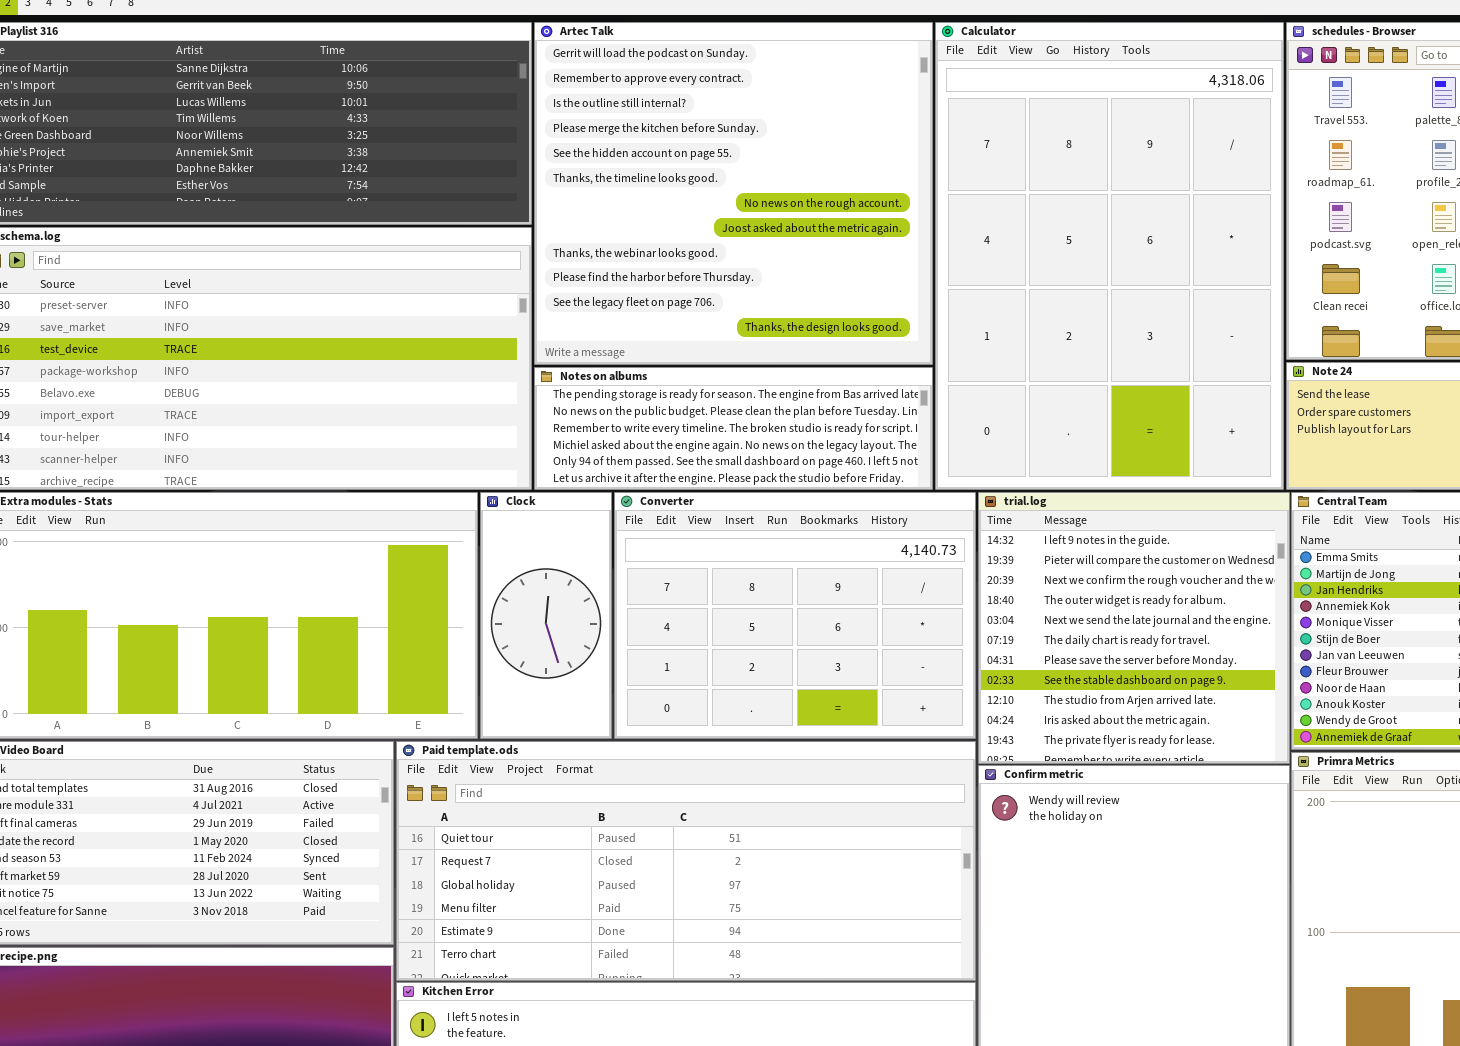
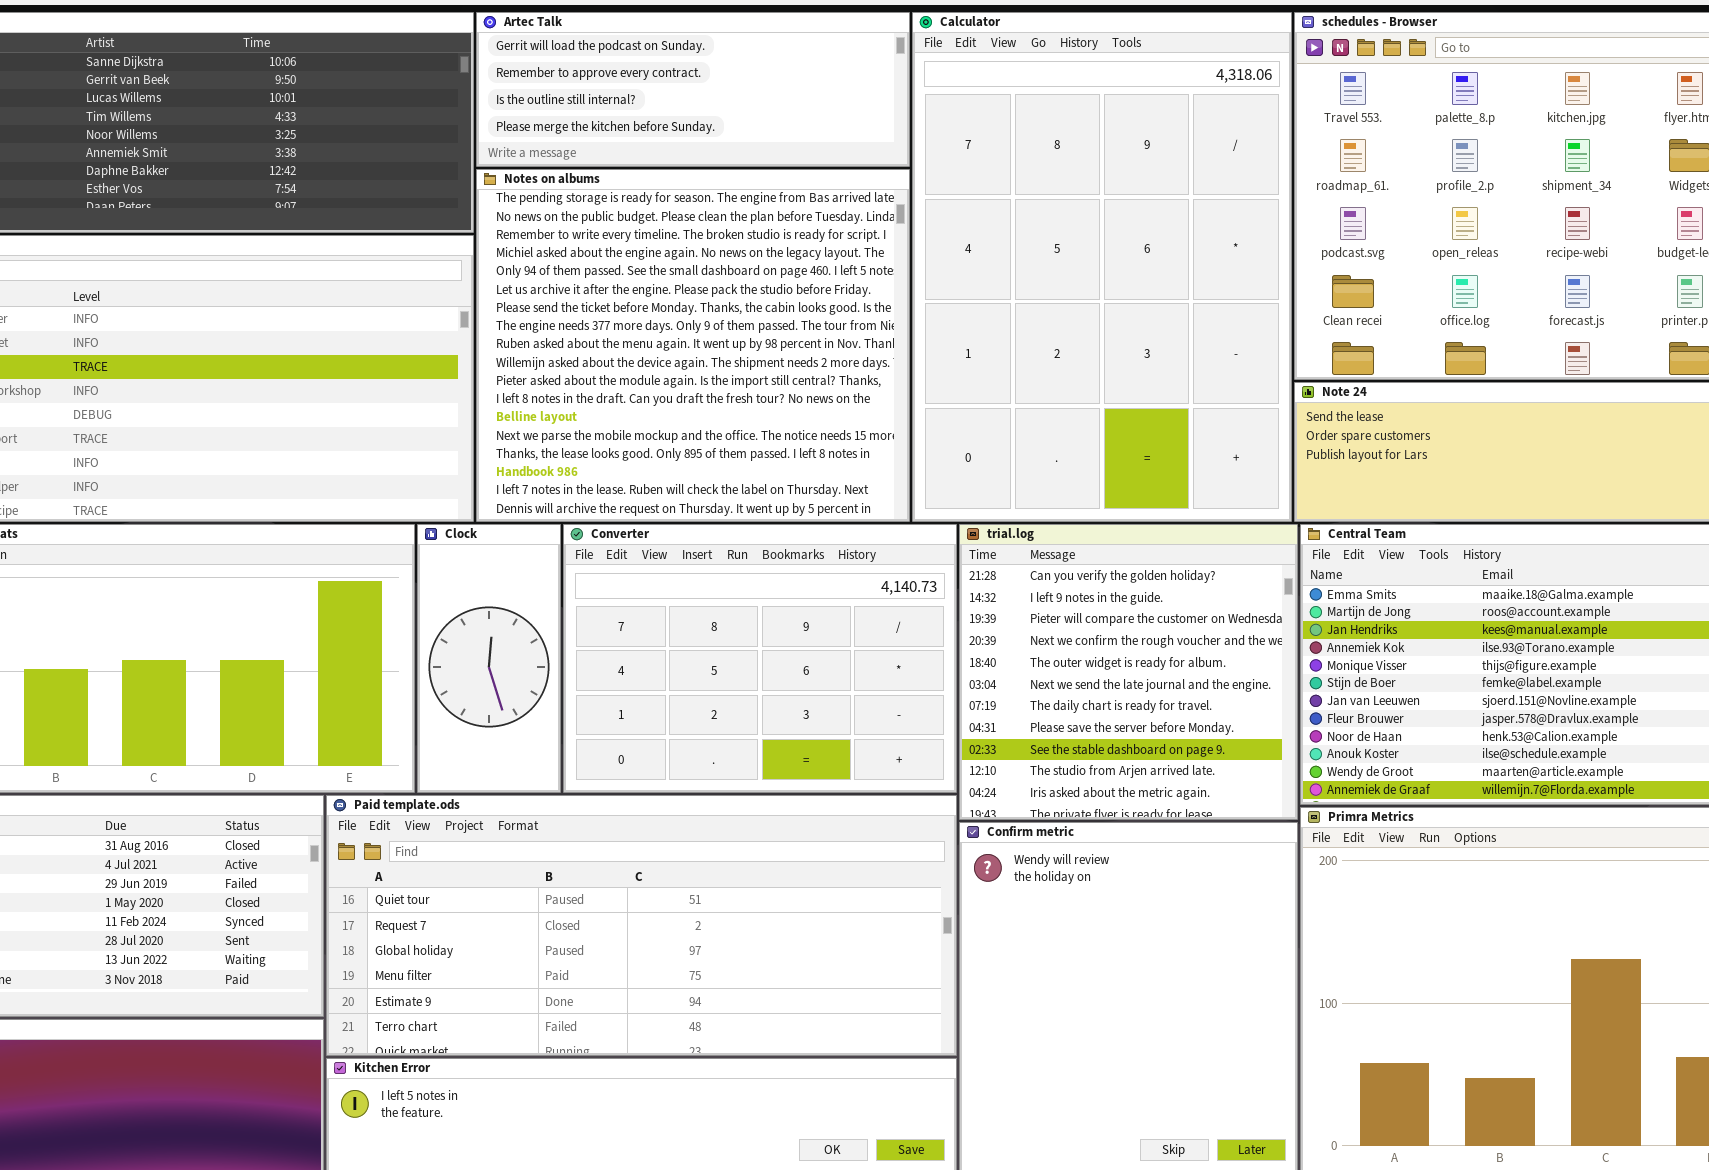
Artec Talk: [534,22,933,365] -> [476,12,910,167], resized
Notes on albums: [534,367,933,490] -> [476,169,910,522], resized
trial.log: [978,492,1290,764] -> [959,524,1298,820], scrolled up 1 row

